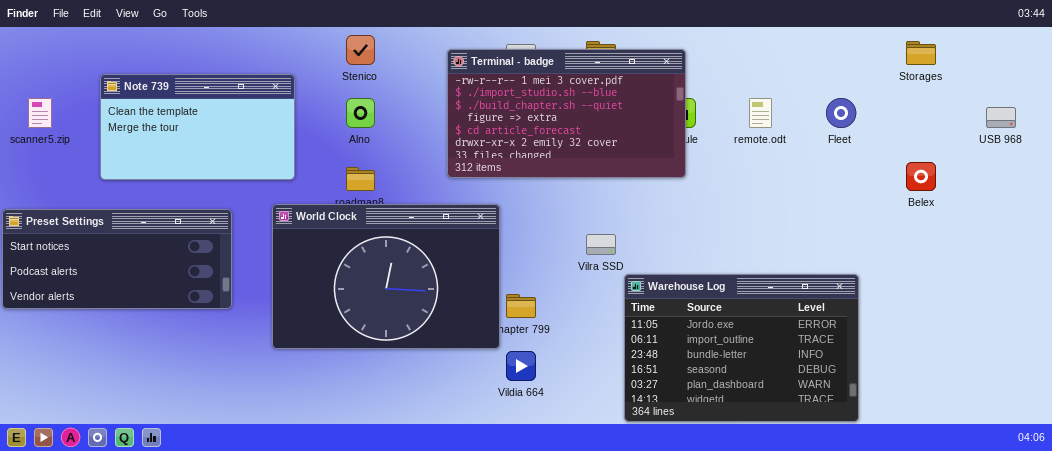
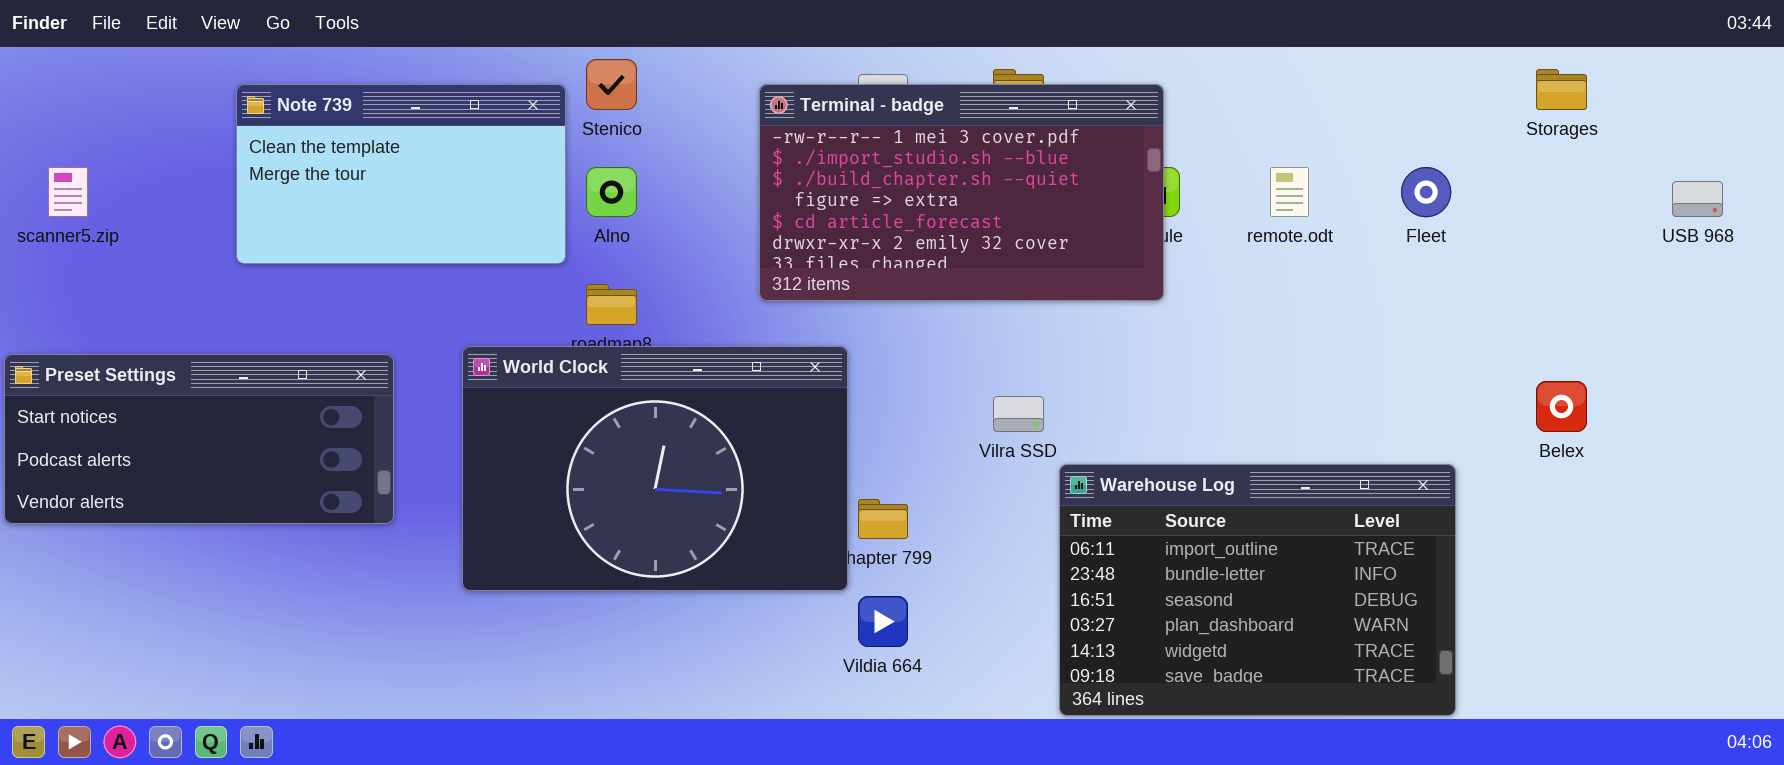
Note 739: [100,74,295,180] -> [236,84,566,264], moved
Belex: [906,162,936,191] -> [1536,381,1587,432], moved
Warehouse Log: [624,274,859,422] -> [1059,464,1456,716], scrolled down 1 row

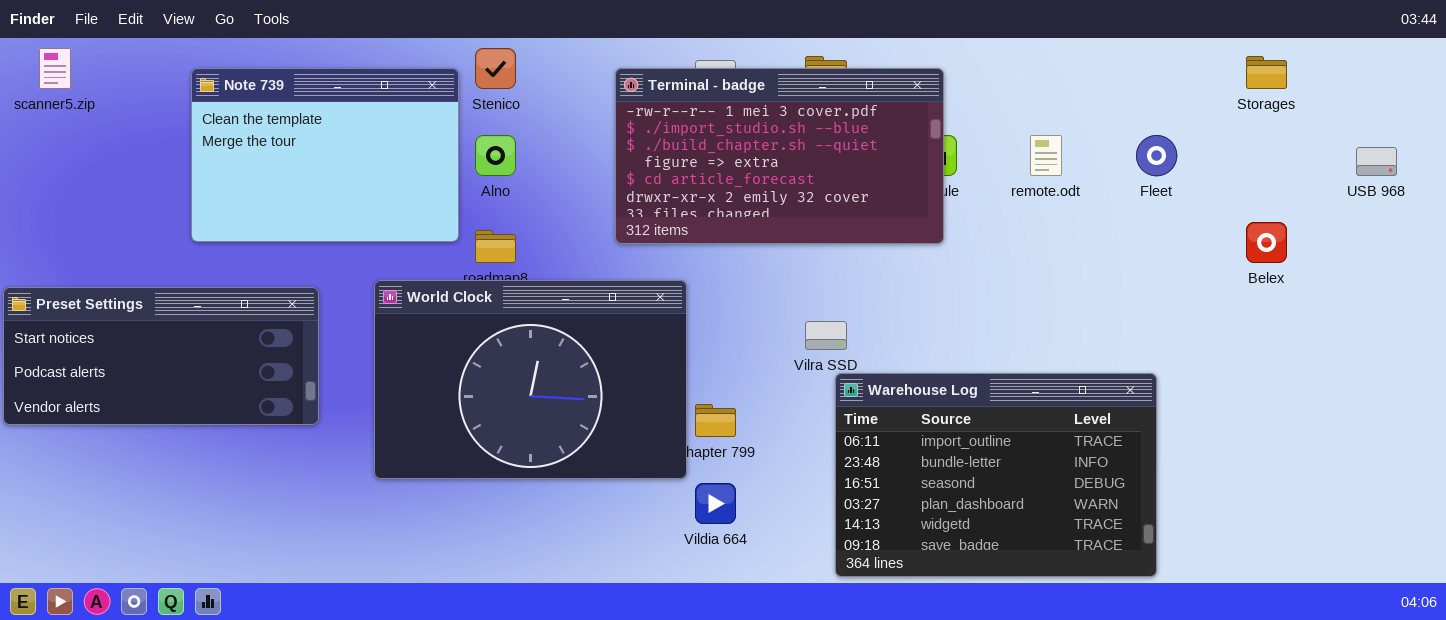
Note 739: [236,84,566,264] -> [191,68,459,242], resized
scanner5.zip: [48,167,88,217] -> [39,48,71,89], moved
Belex: [1536,381,1587,432] -> [1246,222,1287,263], moved
Warehouse Log: [1059,464,1456,716] -> [835,373,1157,577], moved

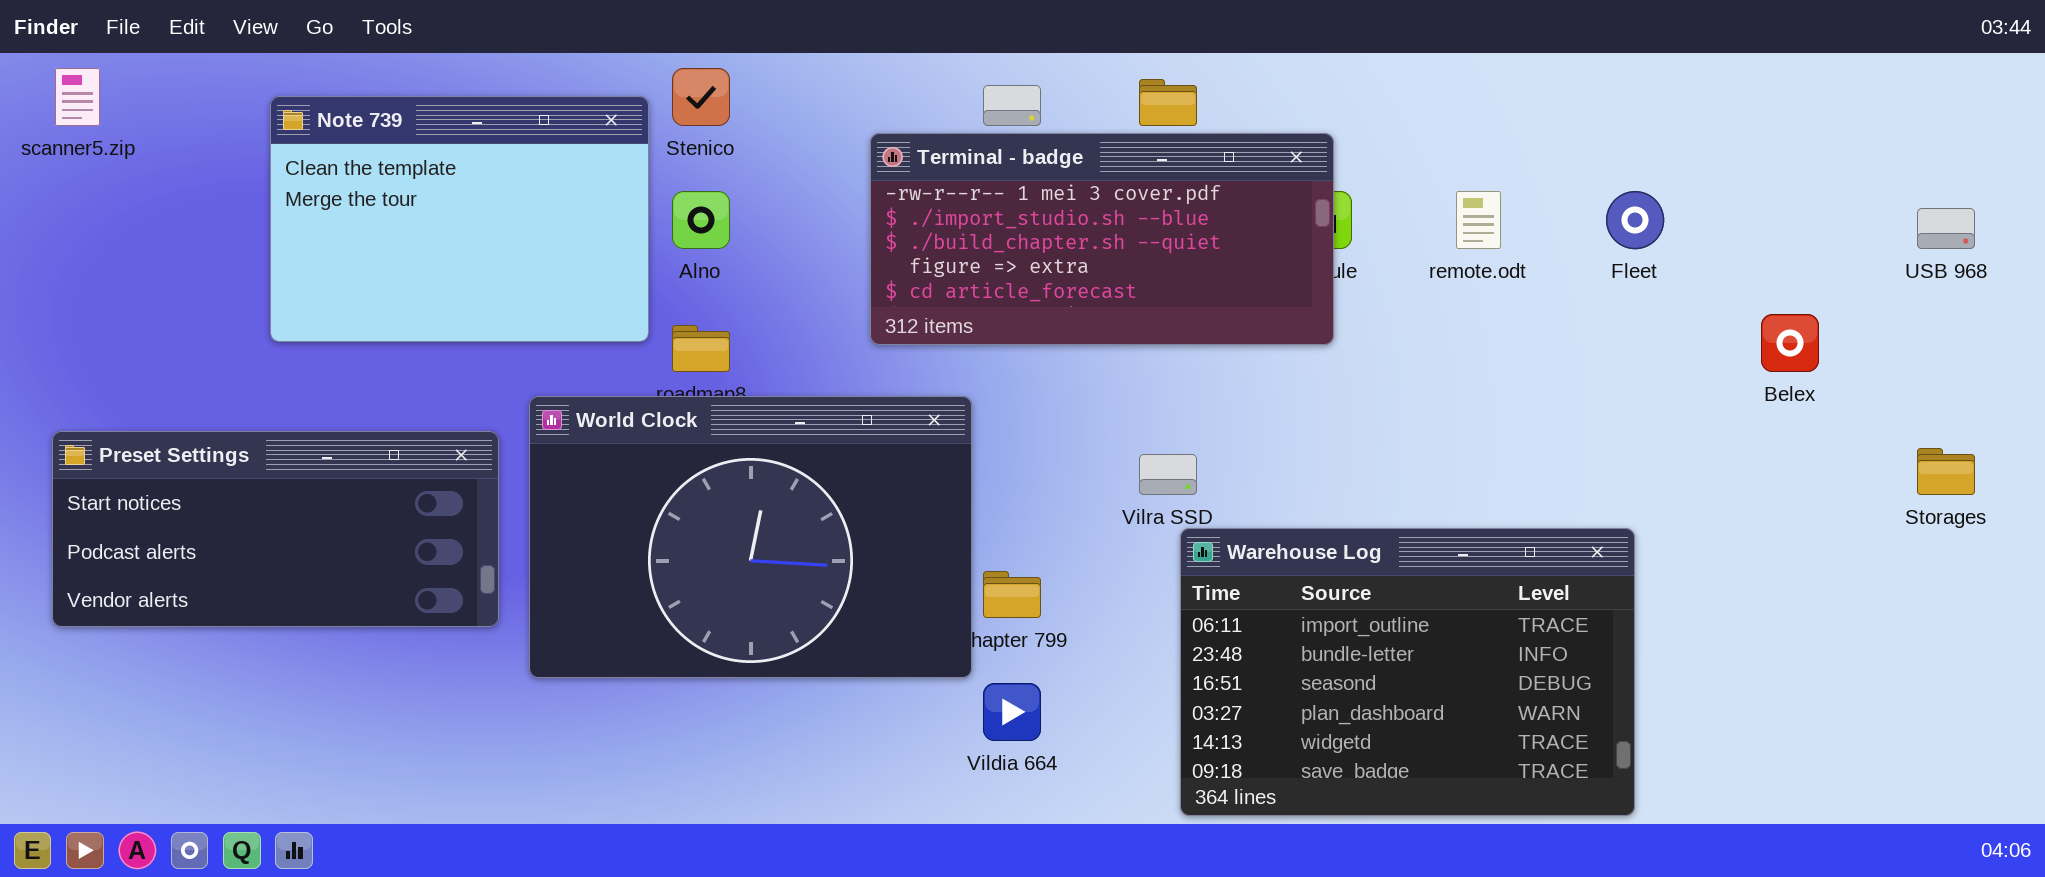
Storages: [1246,56,1287,89] -> [1917,448,1975,495], moved
Terminal - badge: [615,68,944,244] -> [870,133,1334,345], resized
Preset Settings: [3,287,319,425] -> [52,431,499,627], moved

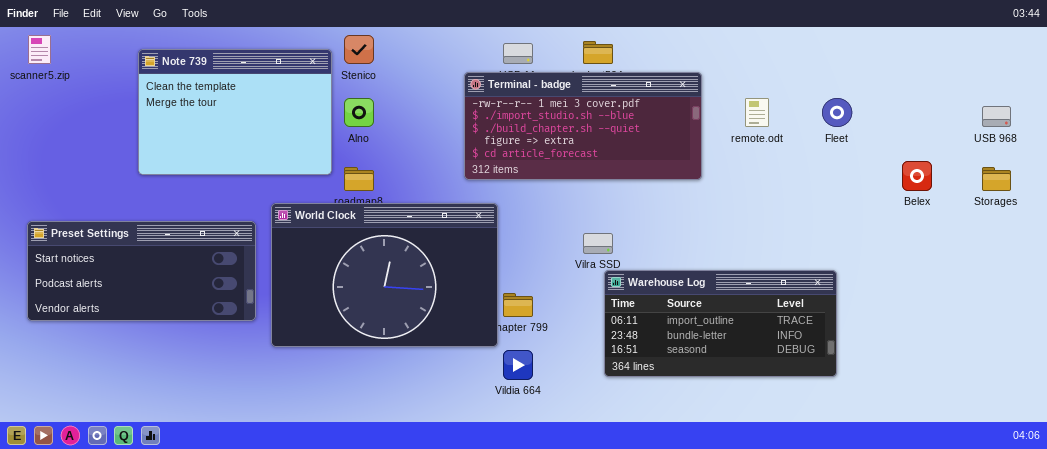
Terminal - badge: [870,133,1334,345] -> [464,72,702,180], moved
Storages: [1917,448,1975,495] -> [982,167,1011,191], moved
Warehouse Log: [1180,528,1635,816] -> [604,270,837,377], resized

